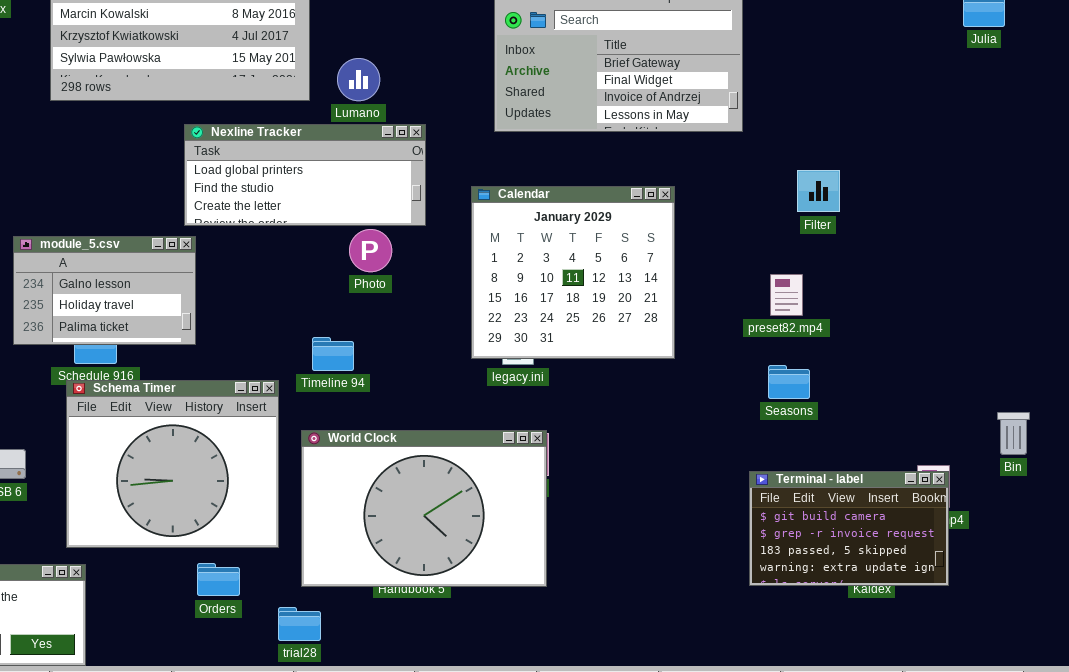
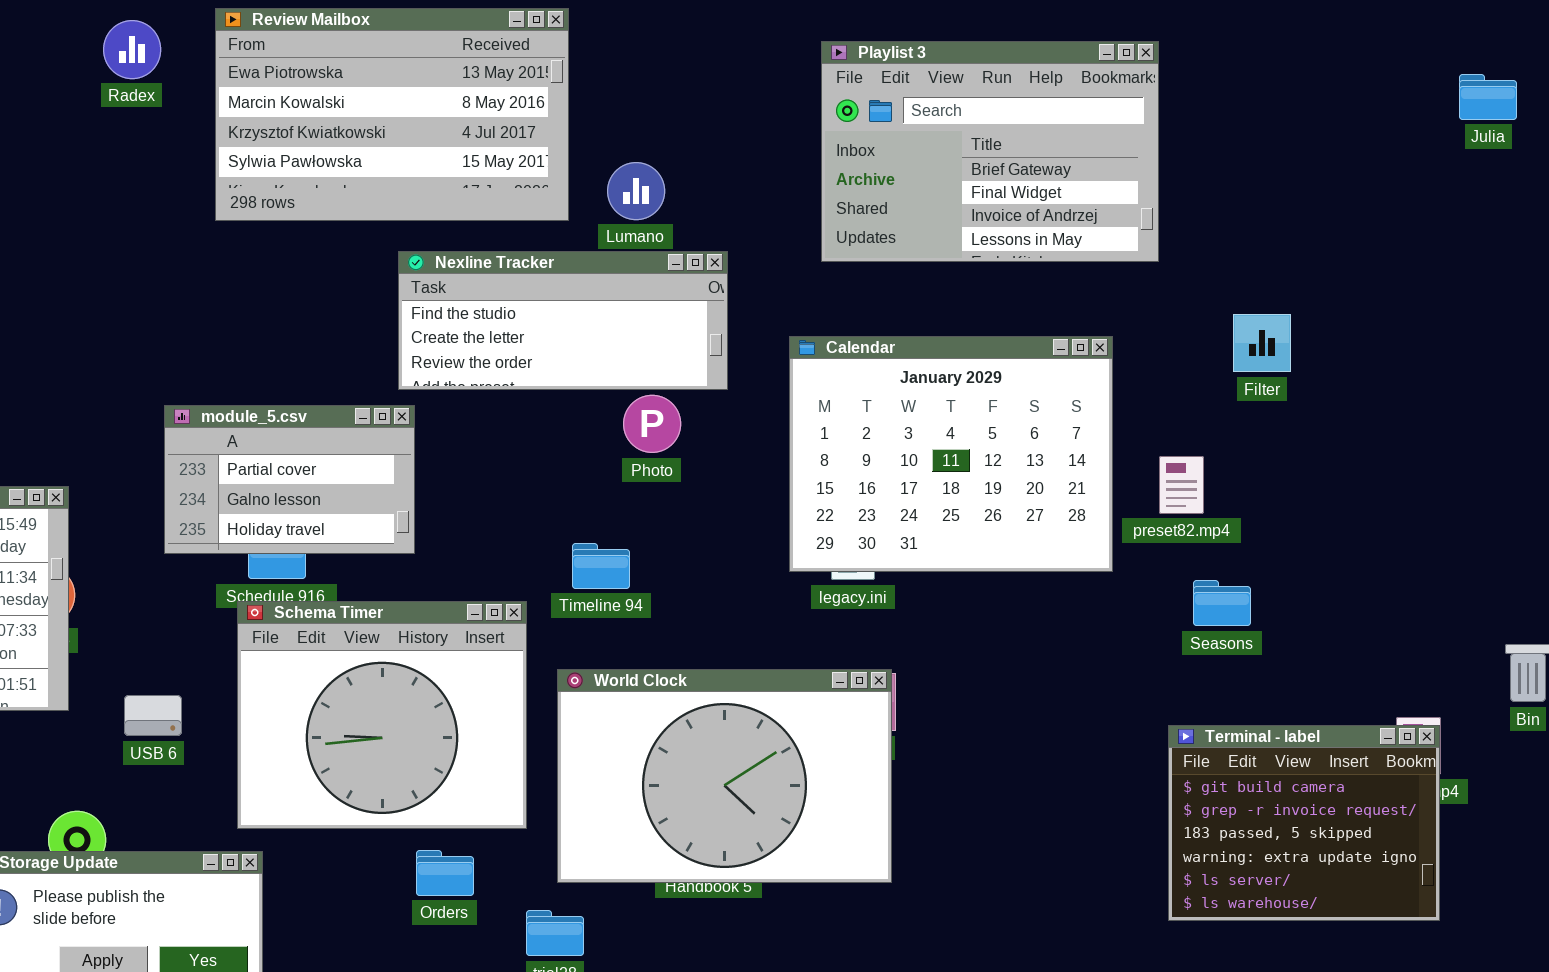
Nexline Tracker: [184,124,426,226] -> [398,251,728,390], scrolled down 1 row
Calendar: [471,186,675,359] -> [789,336,1113,572], resized
module_5.csv: [13,236,196,345] -> [164,405,415,554], scrolled up 1 row
preset82.mp4: [770,274,803,316] -> [1159,456,1204,514], moved
Terminal - label: [749,471,949,586] -> [1168,725,1440,921], resized

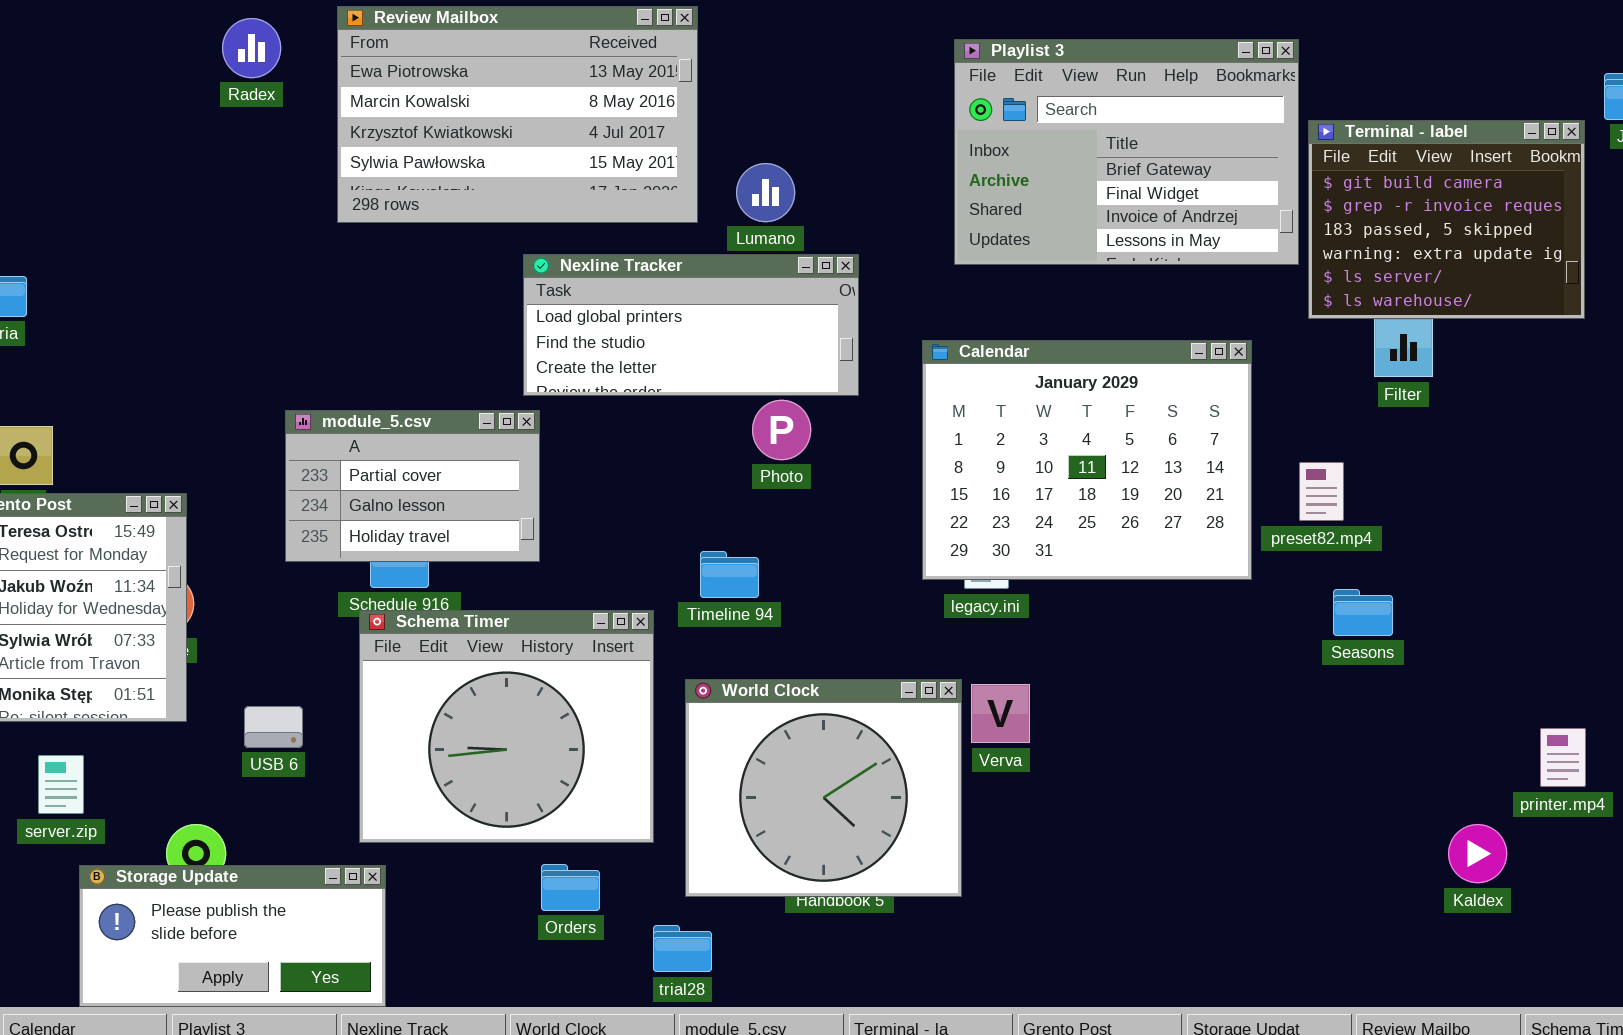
Nexline Tracker: [398,251,728,390] -> [523,254,859,396], scrolled up 1 row
World Clock: [557,669,892,883] -> [685,679,962,897], resized
Terminal - label: [1168,725,1440,921] -> [1308,120,1585,319], moved

